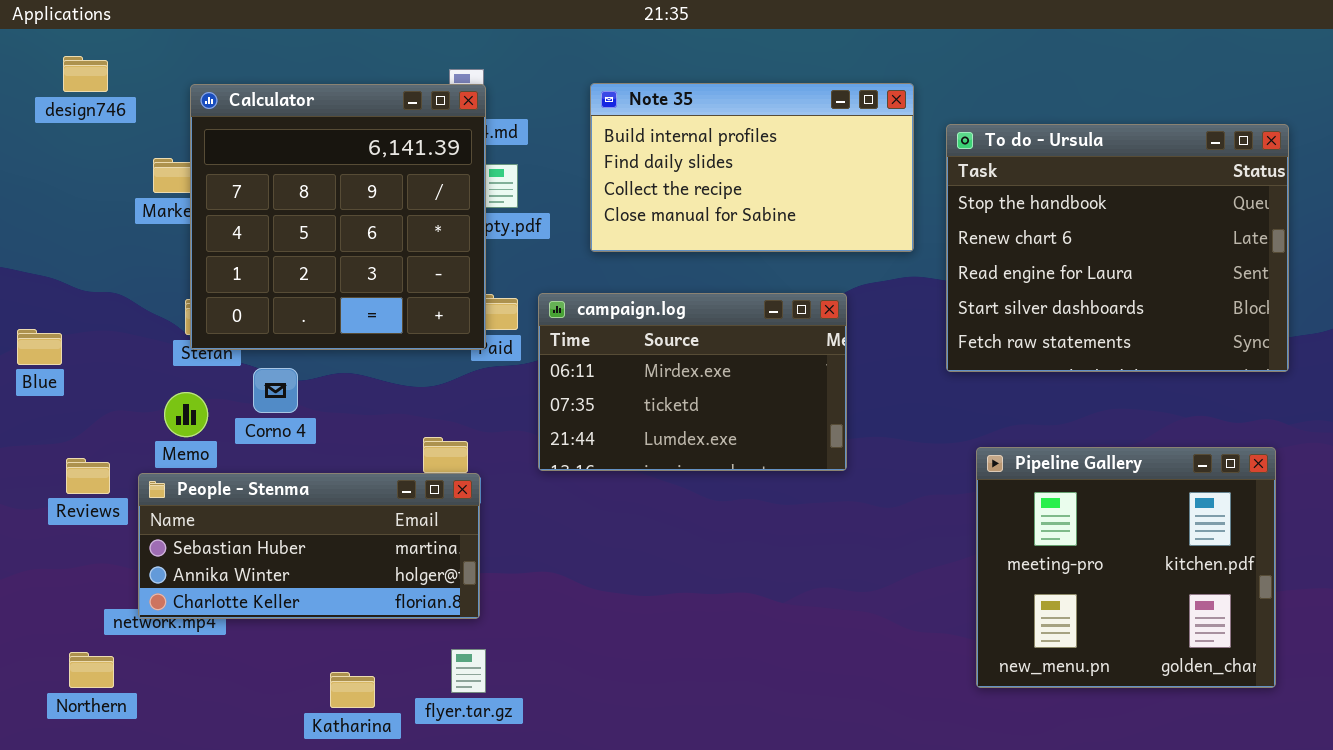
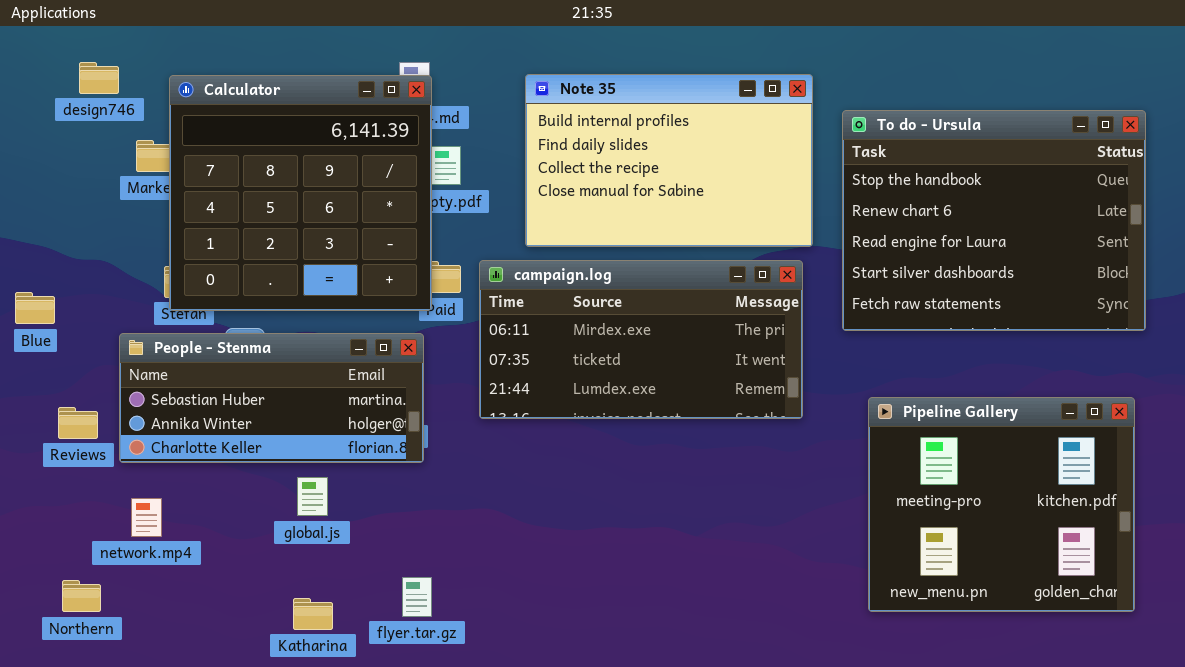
design746: [63,56,108,92] -> [79,62,119,94], moved
Note 35: [590,83,914,252] -> [525,74,813,247], resized
campaign.log: [538,293,847,471] -> [479,260,803,419], resized
People - Stenma: [138,473,480,619] -> [119,333,424,463], moved

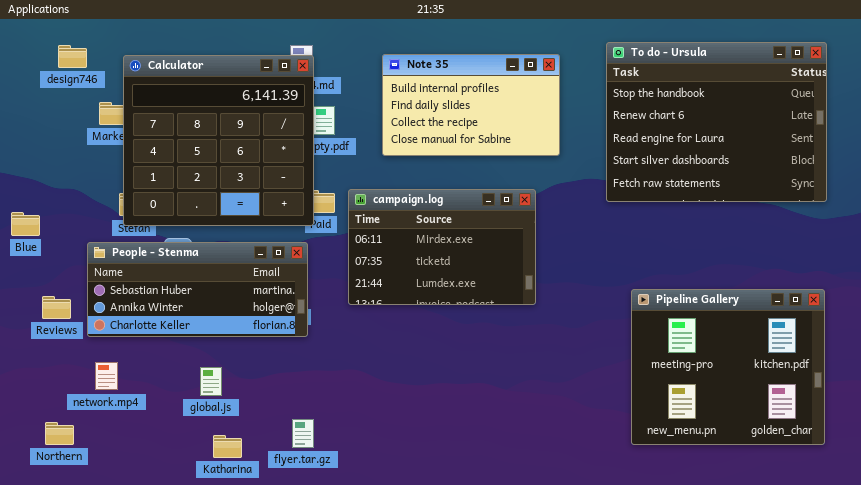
Note 35: [525,74,813,247] -> [382,54,560,156], resized
To do - Ursula: [842,110,1146,331] -> [606,42,827,202], moved
campaign.log: [479,260,803,419] -> [348,189,536,305], resized
global.js: [297,477,328,516] -> [200,367,222,396], moved

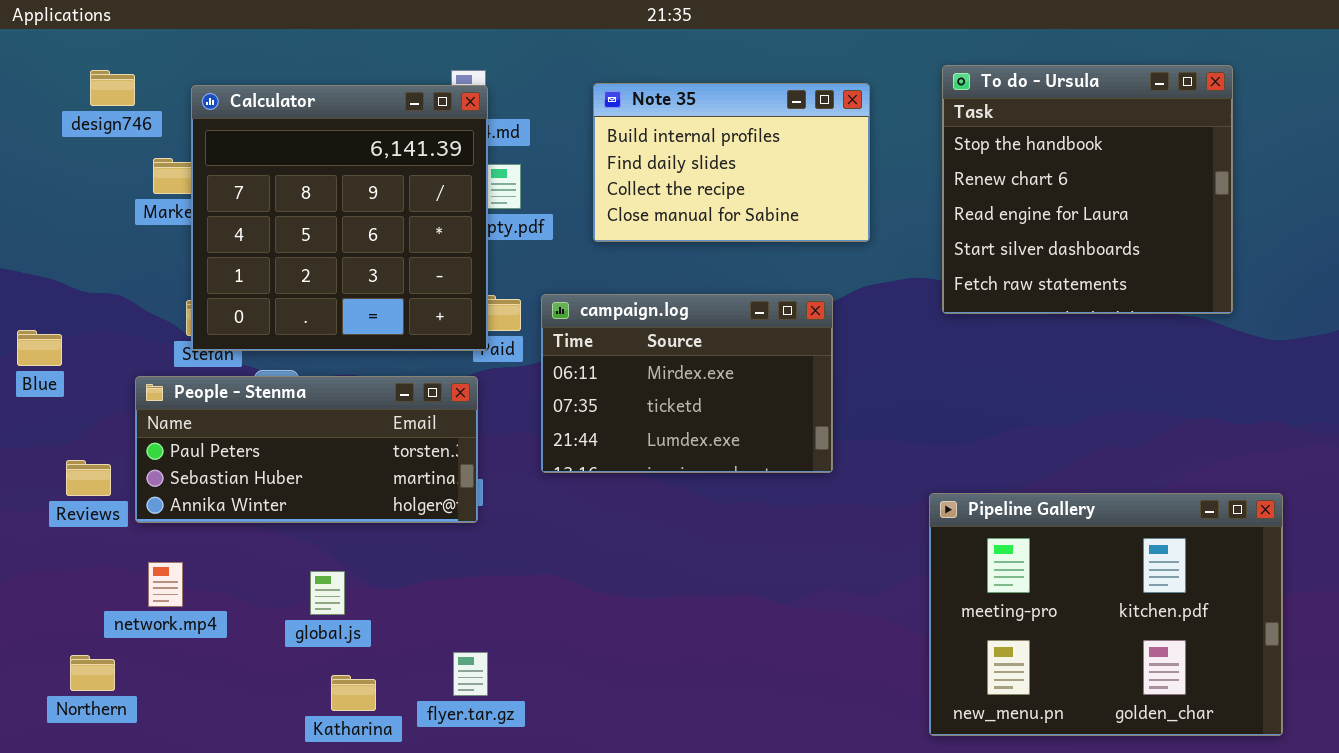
To do - Ursula: [606,42,827,202] -> [942,65,1233,314], resized
People - Stenma: [87,242,308,337] -> [135,376,478,523], scrolled up 1 row
Pipeline Gallery: [631,289,825,445] -> [929,493,1283,736], moved, resized

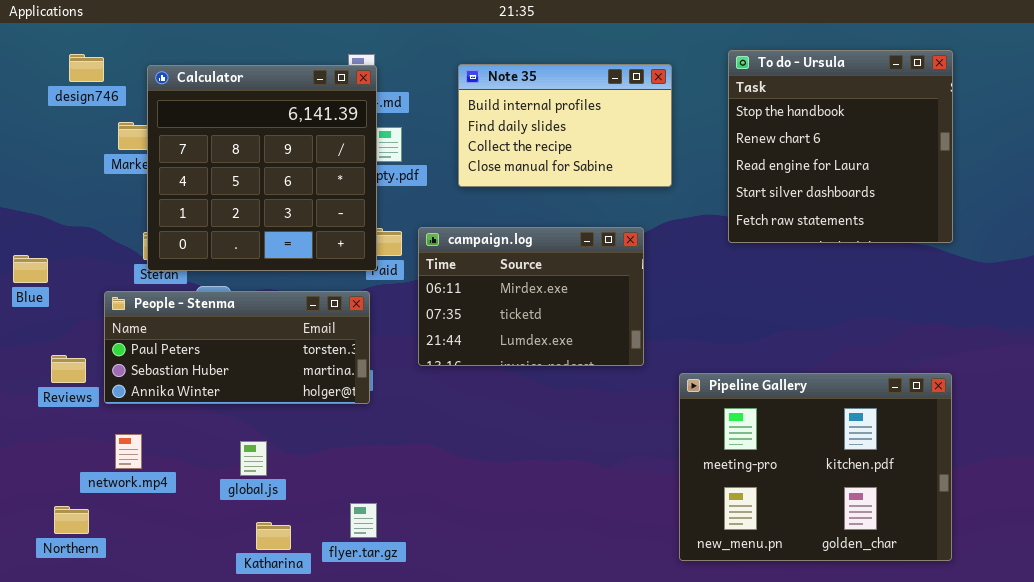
Pipeline Gallery: [929,493,1283,736] -> [679,373,952,561], moved

